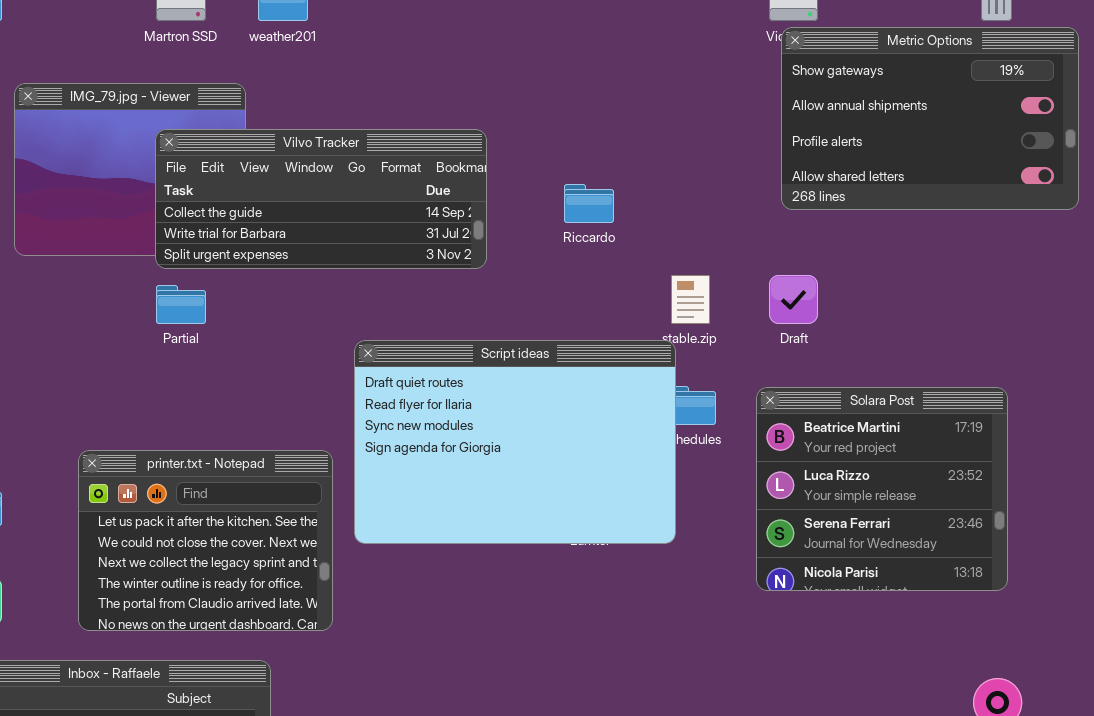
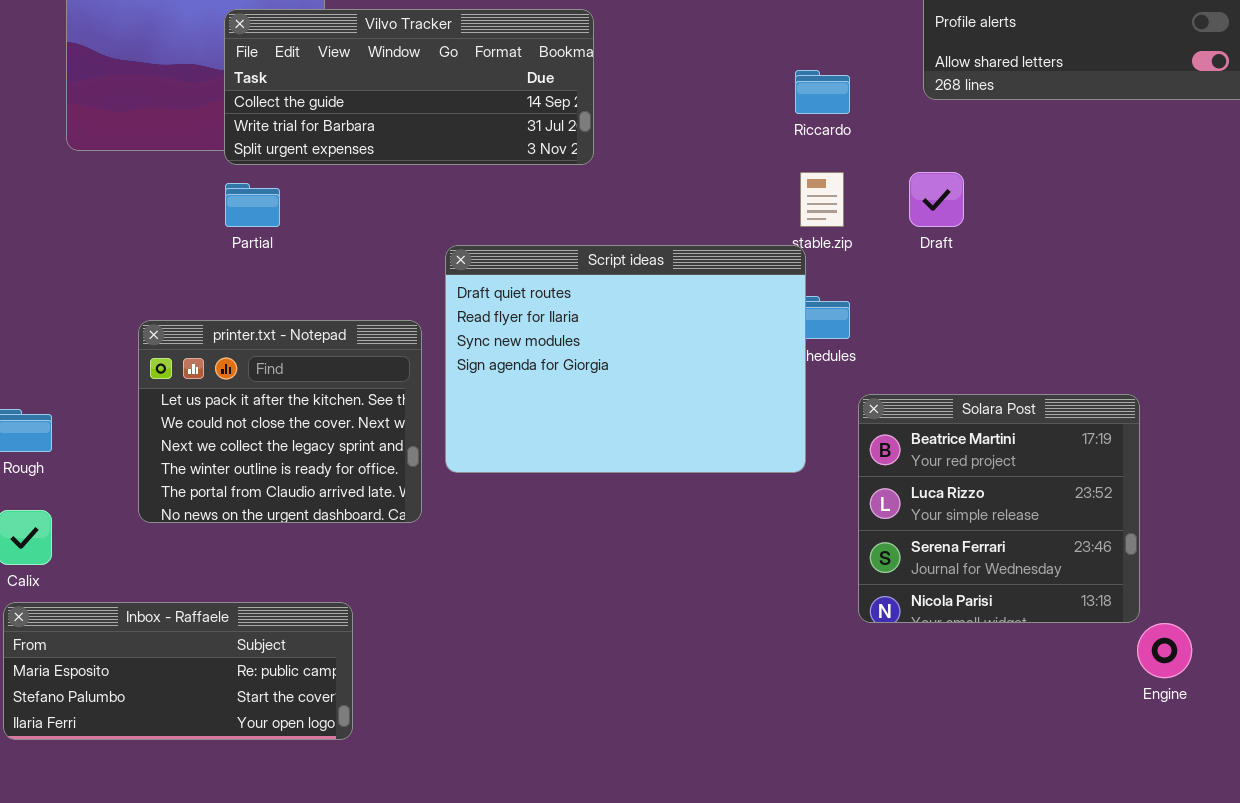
Riccardo: [564,184,614,223] -> [795,70,850,114], moved
Solara Post: [756,387,1008,591] -> [858,394,1140,623], moved
printer.txt - Notepad: [78,450,333,631] -> [138,320,422,523], moved

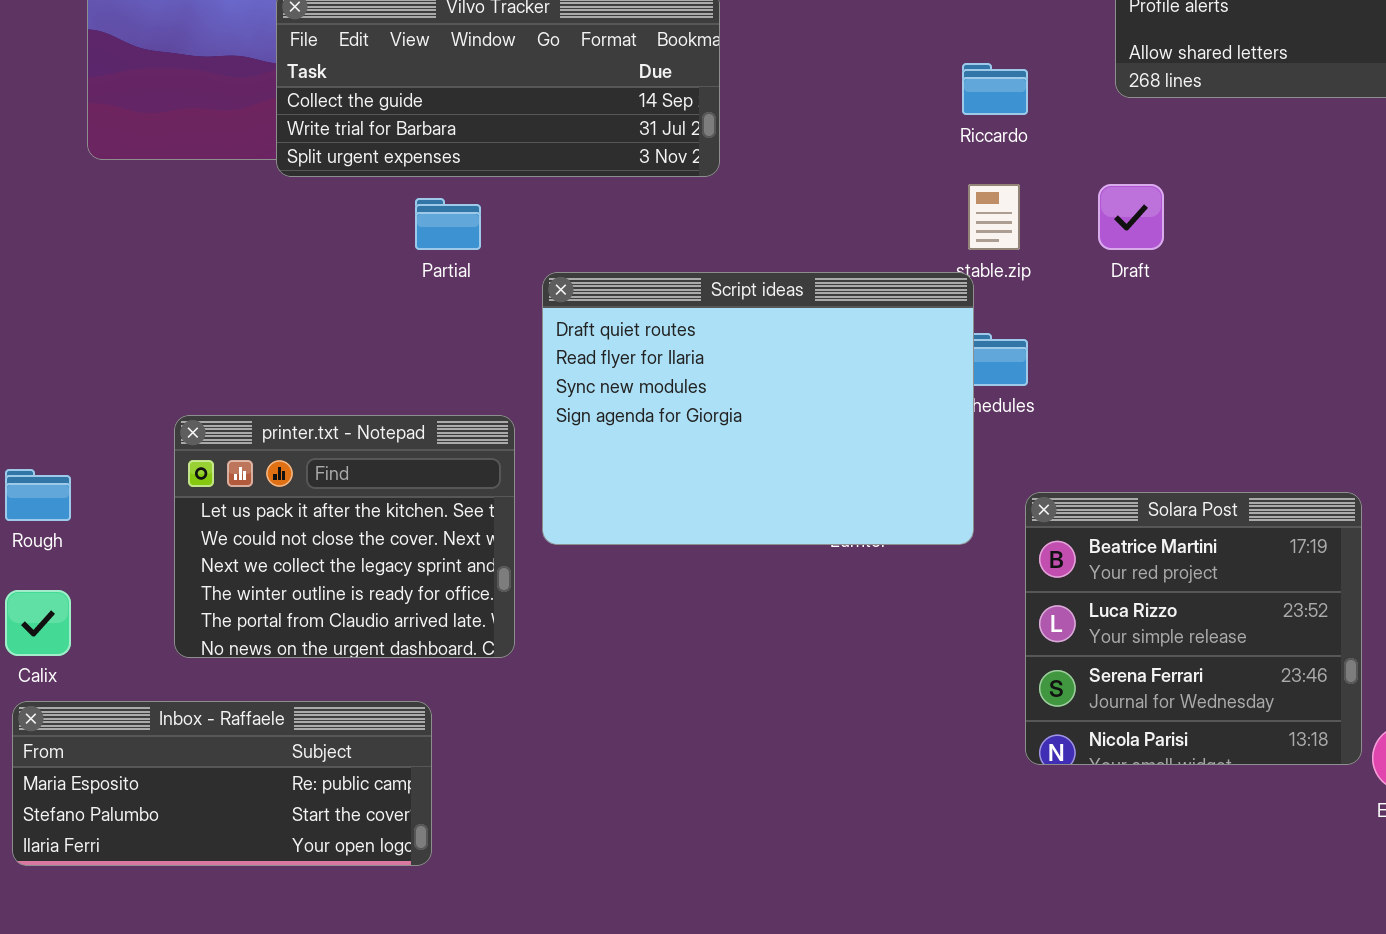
Partial: [225,183,280,227] -> [415,198,481,250], moved
printer.txt - Notepad: [138,320,422,523] -> [174,415,515,658], moved
Solara Post: [858,394,1140,623] -> [1025,492,1362,765], moved

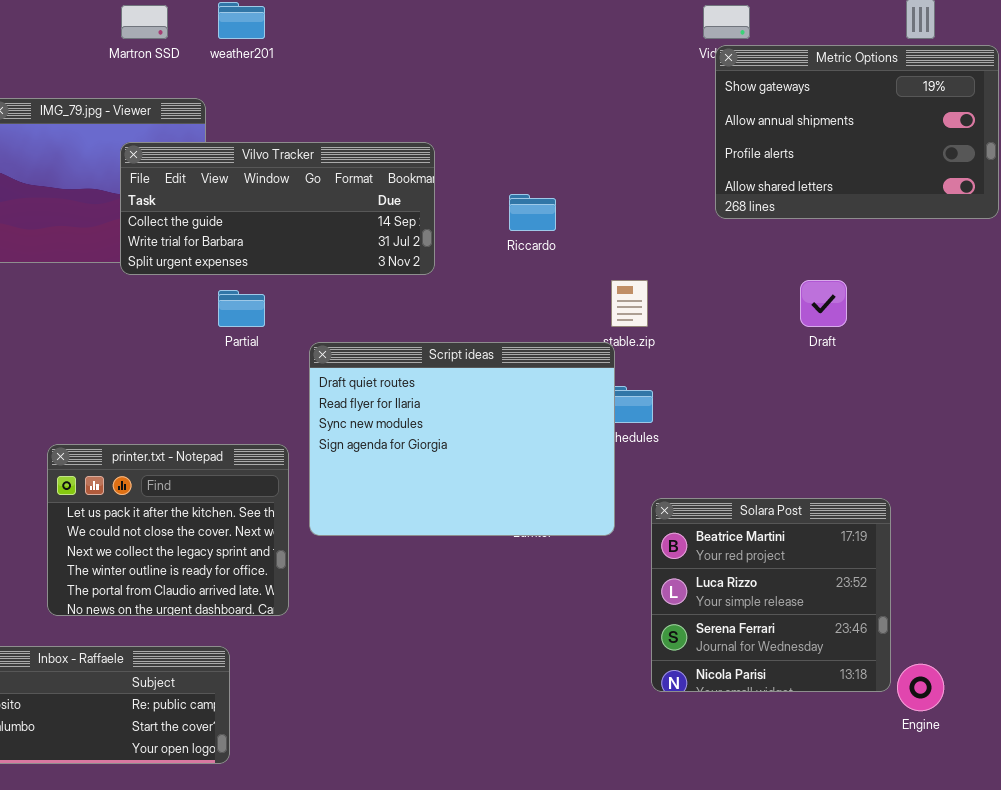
Riccardo: [962,63,1028,115] -> [509,194,556,231], moved
Draft: [1098,184,1164,250] -> [800,280,847,327], moved

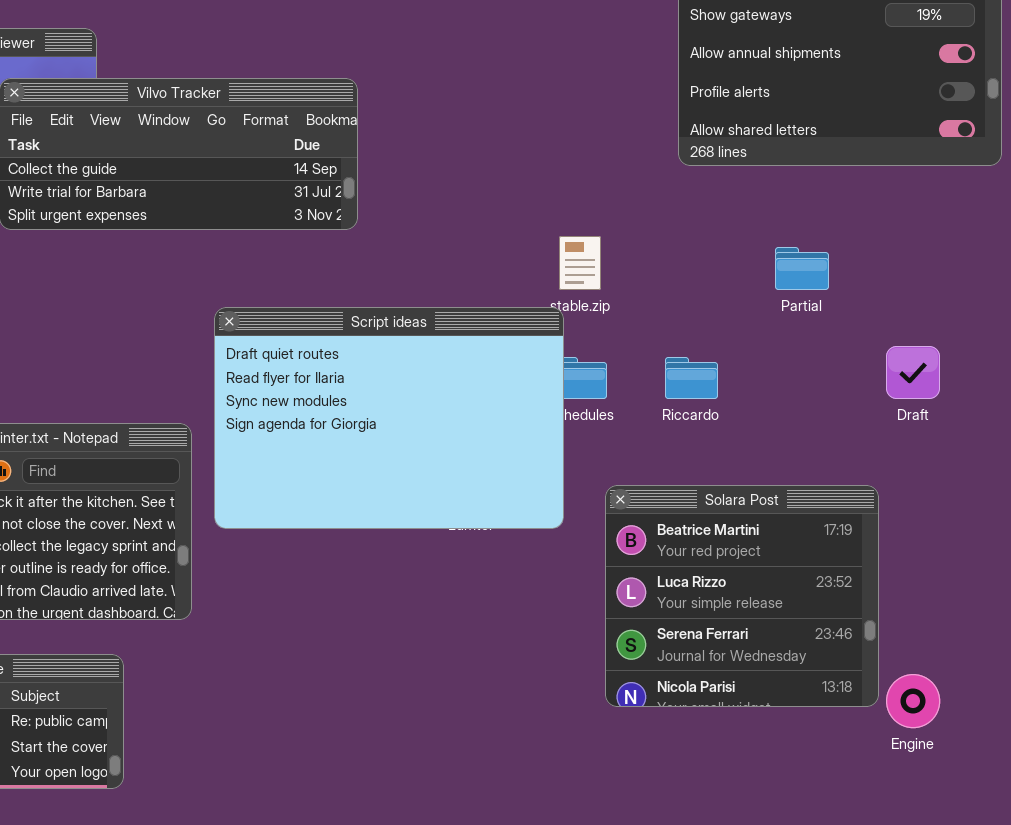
Riccardo: [509,194,556,231] -> [665,357,718,399], moved
Draft: [800,280,847,327] -> [886,346,940,399], moved
Partial: [218,290,265,327] -> [775,247,829,290], moved

